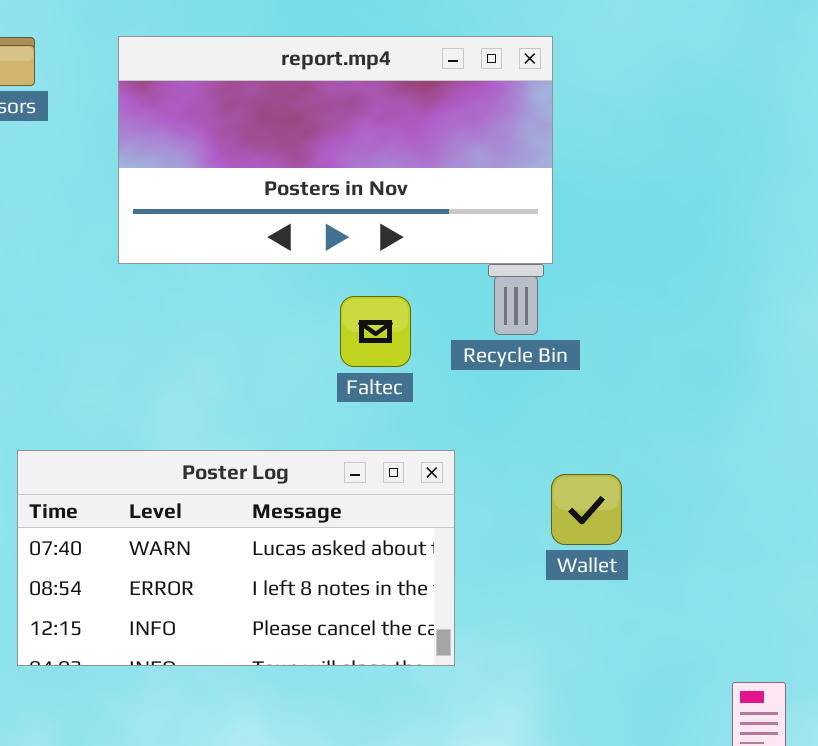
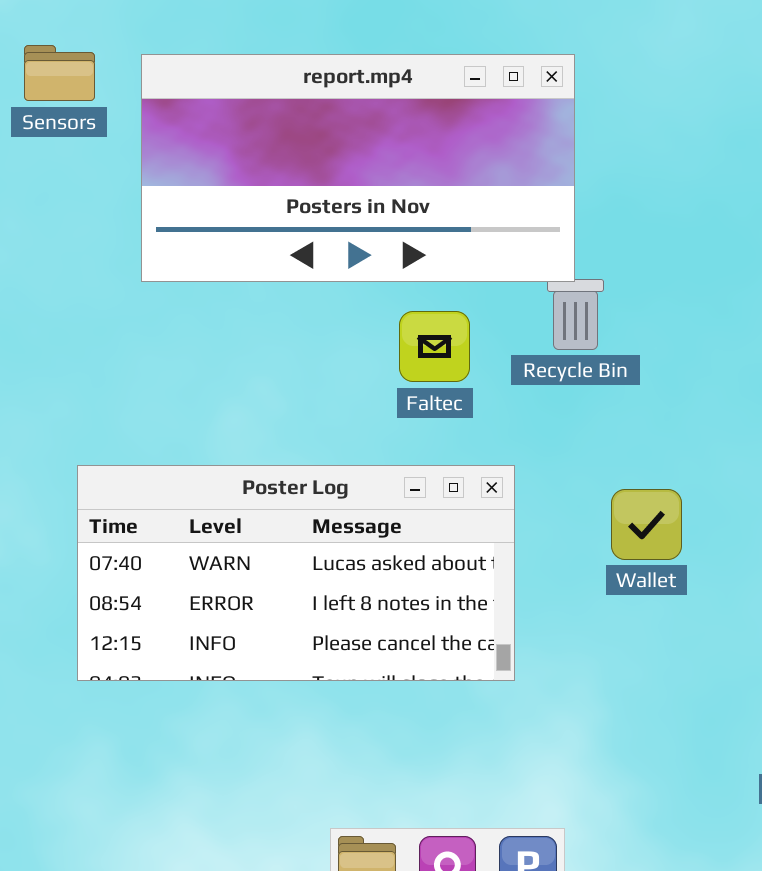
report.mp4: [118,36,553,264] -> [141,54,575,282], moved

